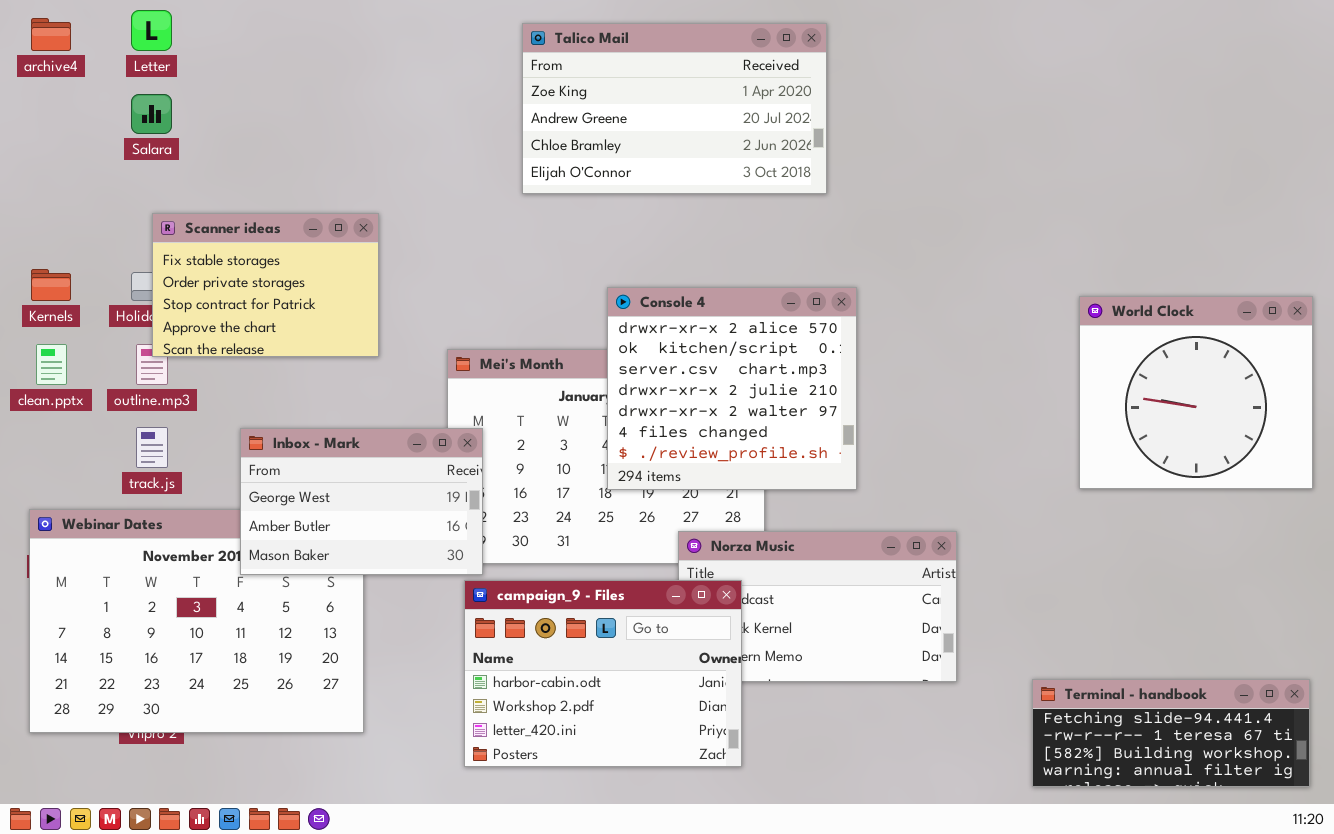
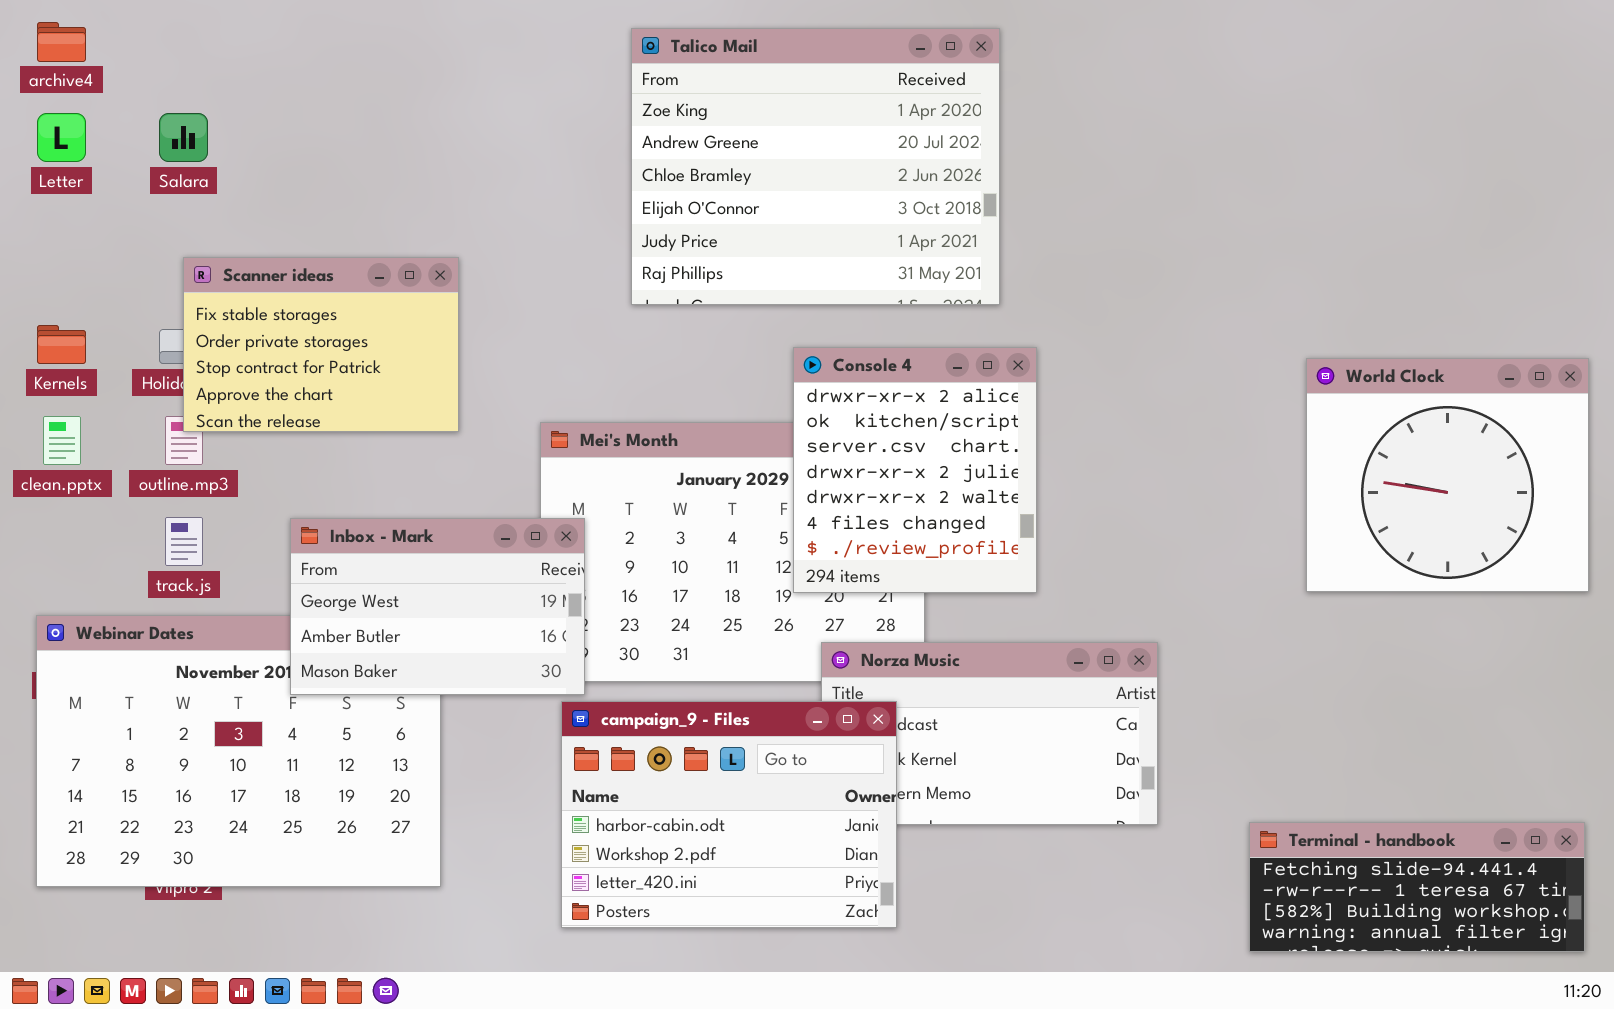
Letter: [131,10,172,51] -> [37,113,86,162], moved
Talico Mail: [522,23,827,194] -> [631,28,1000,305], resized
Console 4: [607,287,857,490] -> [793,347,1037,593], resized

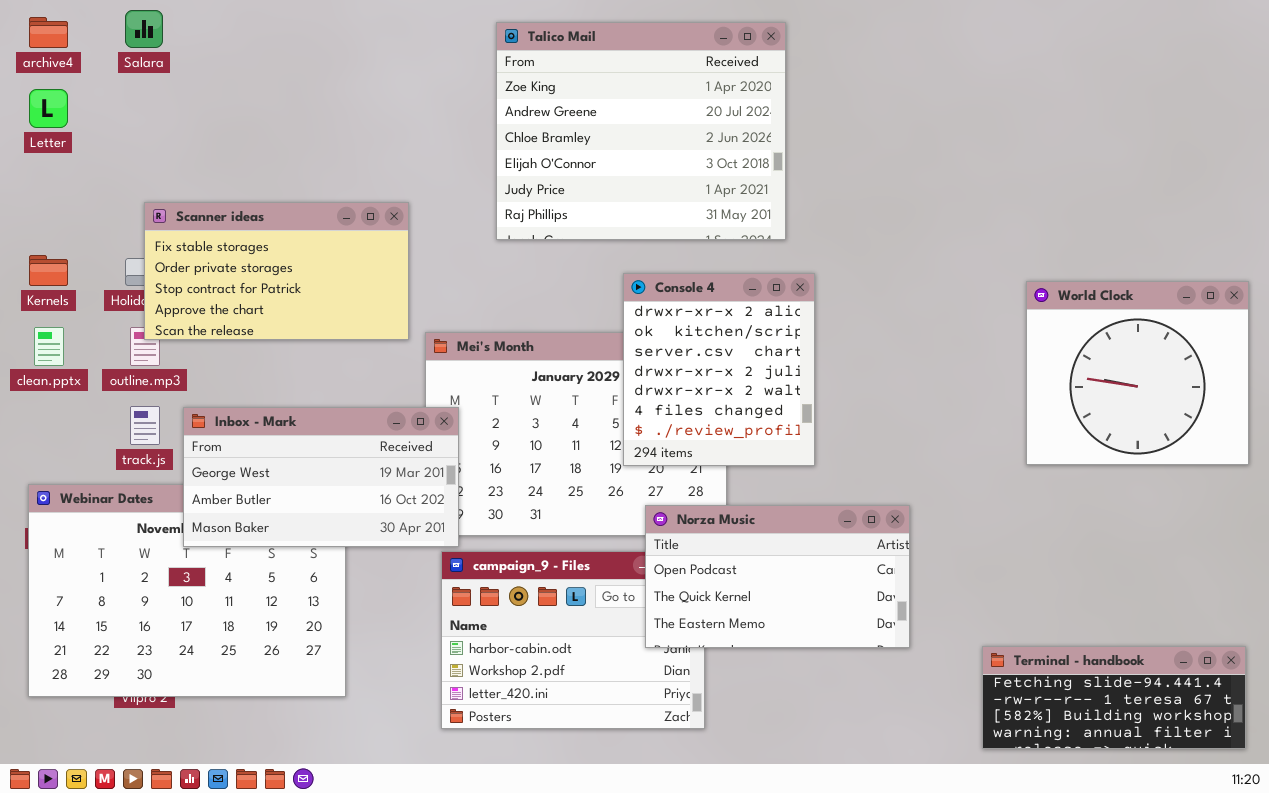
Salara: [159,113,208,162] -> [125,10,163,48], moved
Scanner ideas: [183,257,459,432] -> [144,202,409,340], resized
Inbox - Mark: [290,518,585,695] -> [183,407,459,547], resized
Norza Music: [821,642,1158,825] -> [645,505,910,648], raised

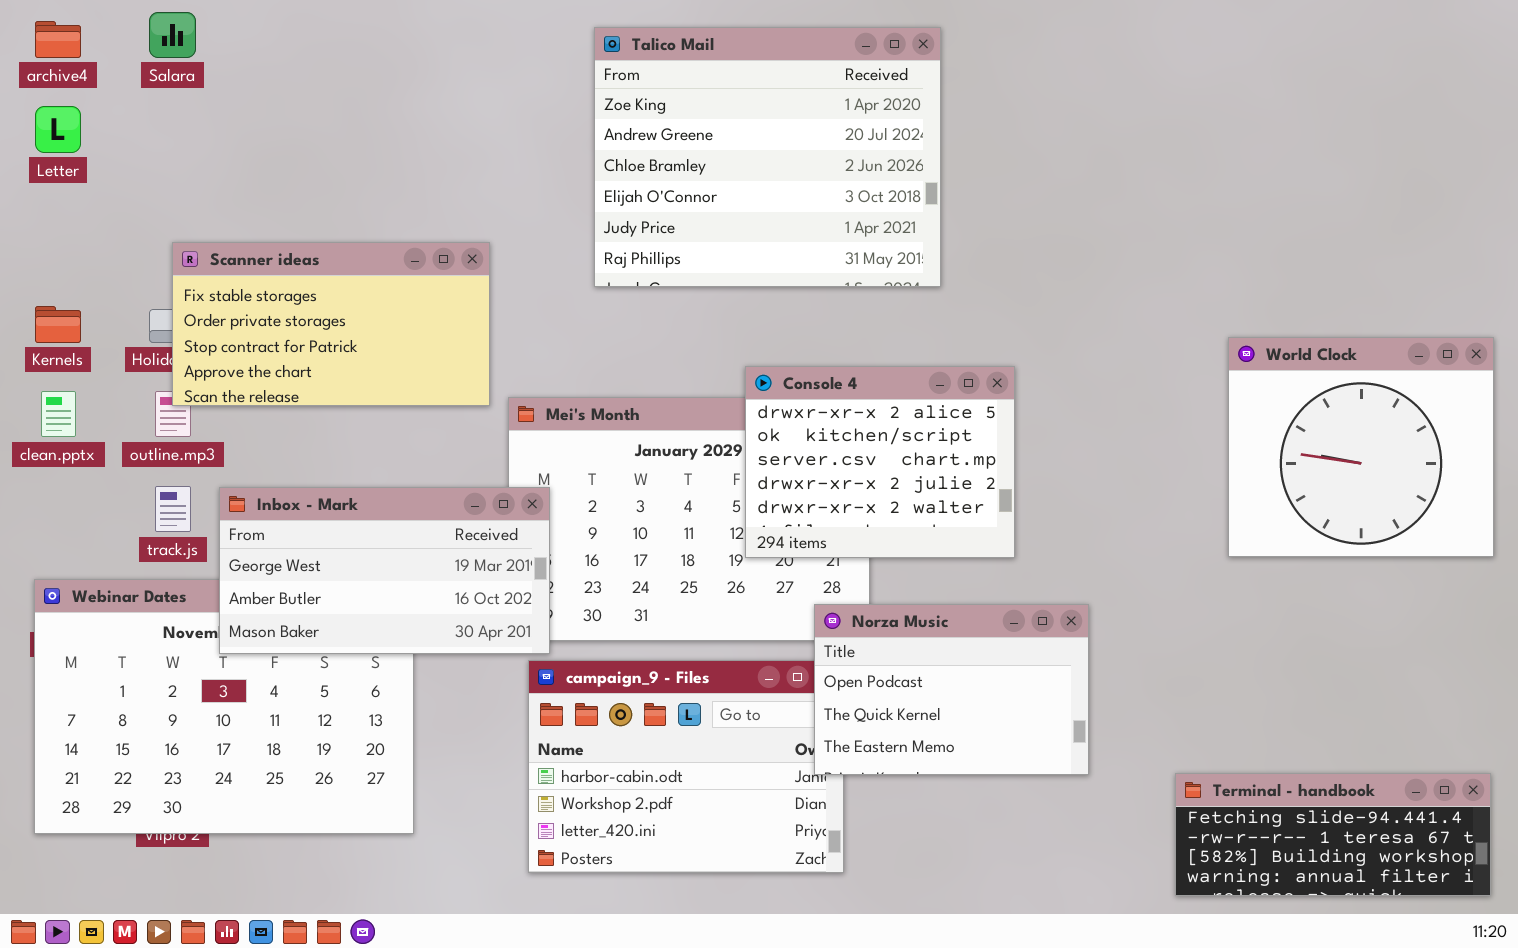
Console 4: [623,273,815,466] -> [745,366,1015,558], resized
Norza Music: [645,505,910,648] -> [814,604,1089,775], resized

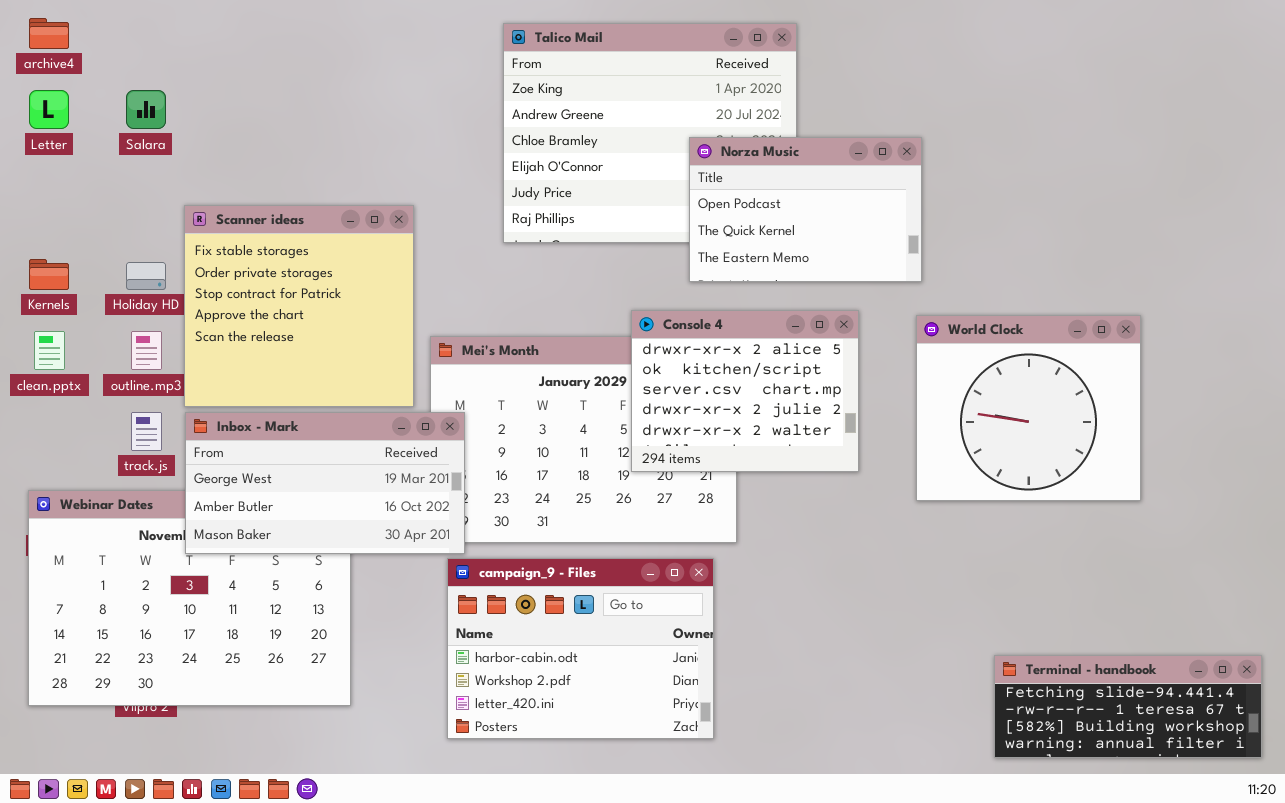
Salara: [149,12,196,58] -> [126,90,166,129], moved
Scanner ideas: [172,242,490,406] -> [184,205,414,407], resized
World Clock: [1228,337,1494,557] -> [916,315,1141,501], moved
Norza Music: [814,604,1089,775] -> [689,137,922,282], moved

